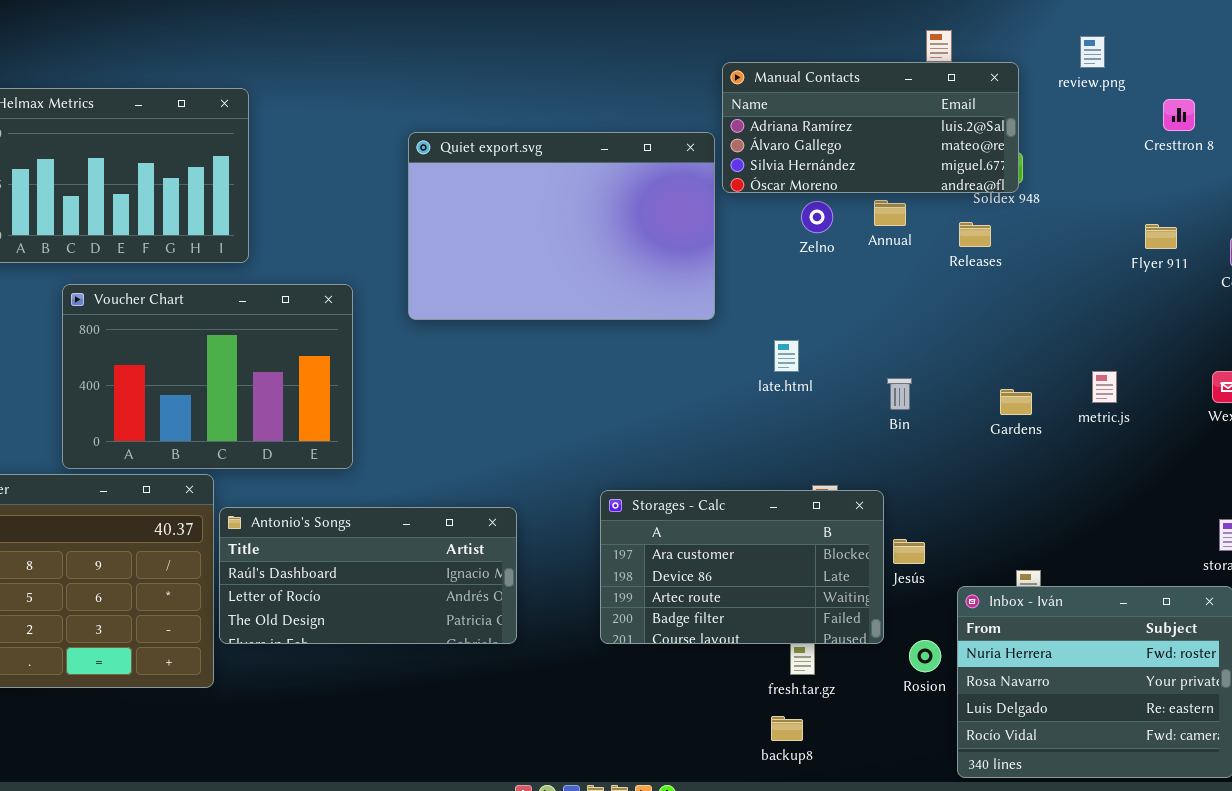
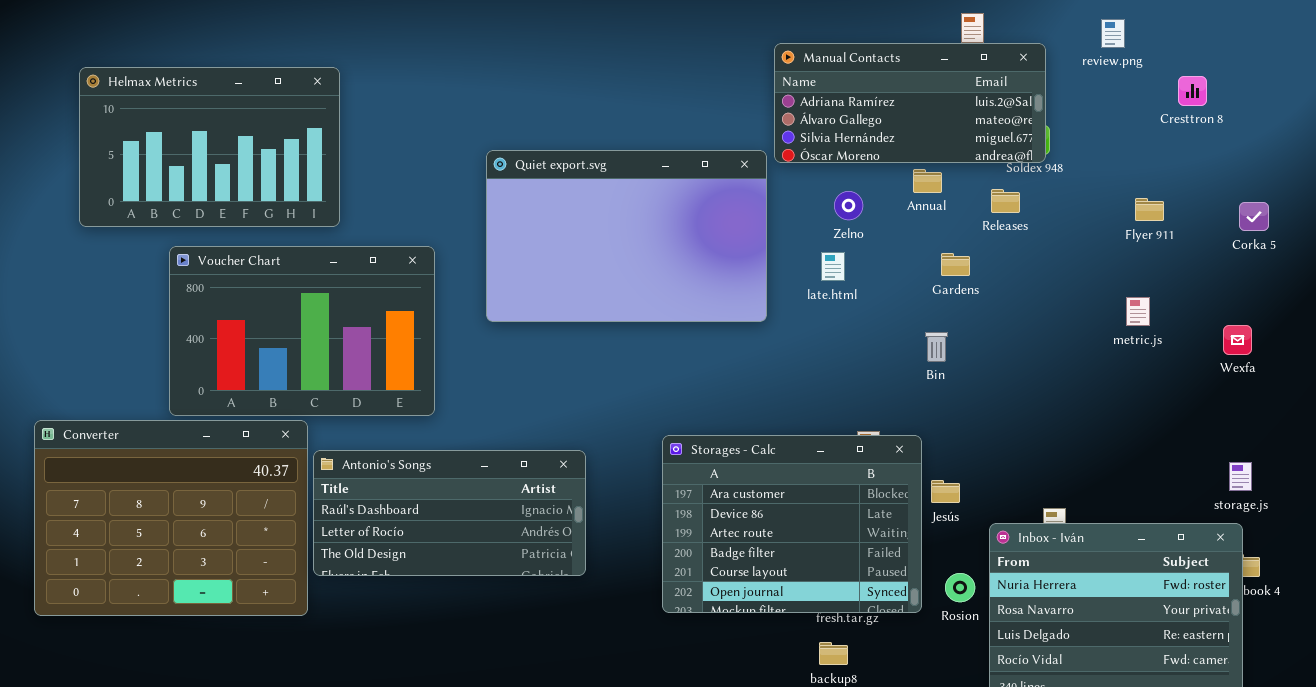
Quiet export.svg: [408,132,715,320] -> [486,150,767,322], moved
Zelno: [801,201,833,233] -> [834,191,863,220], moved
Flyer 911: [1145,224,1177,249] -> [1135,198,1164,221], moved
late.html: [774,340,799,372] -> [821,252,845,281], moved
metric.js: [1092,371,1117,403] -> [1126,297,1150,326], moved
Gardens: [1000,389,1032,415] -> [941,253,970,276], moved
Storages - Calc: [600,490,884,644] -> [662,435,922,613], resized

